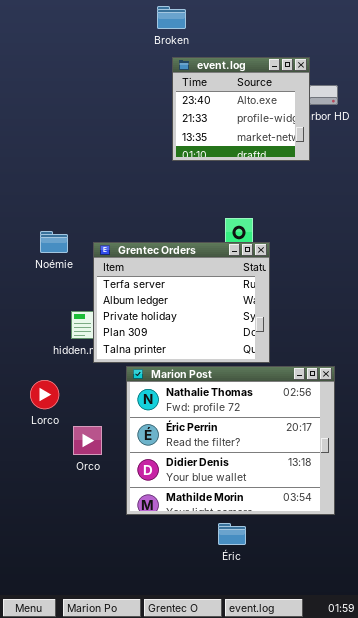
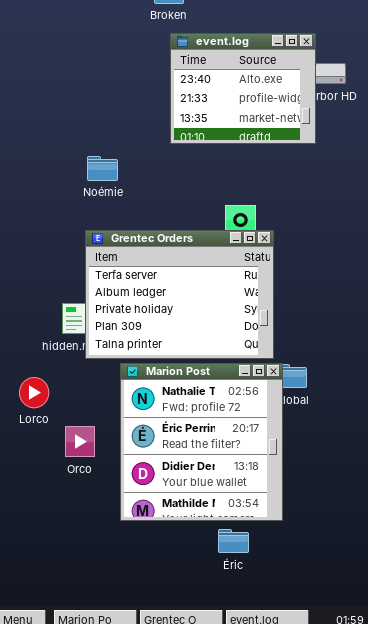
Noémie: [40,231,68,253] -> [87,156,118,181], moved
Marion Post: [126,366,335,515] -> [120,363,283,521], resized

